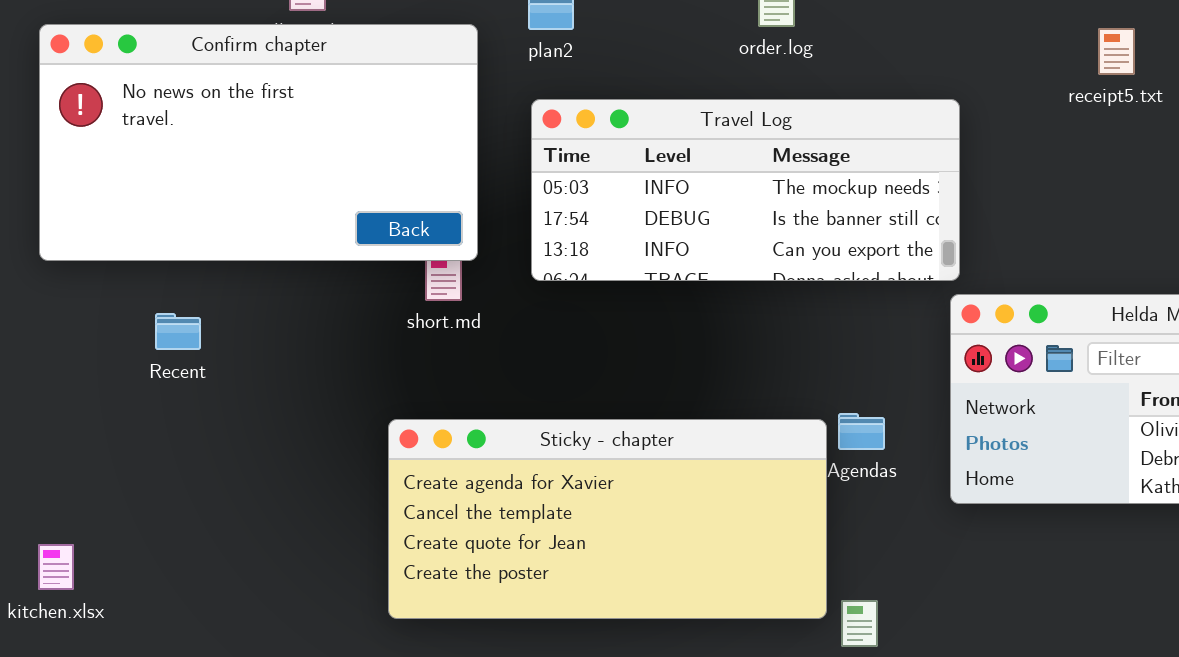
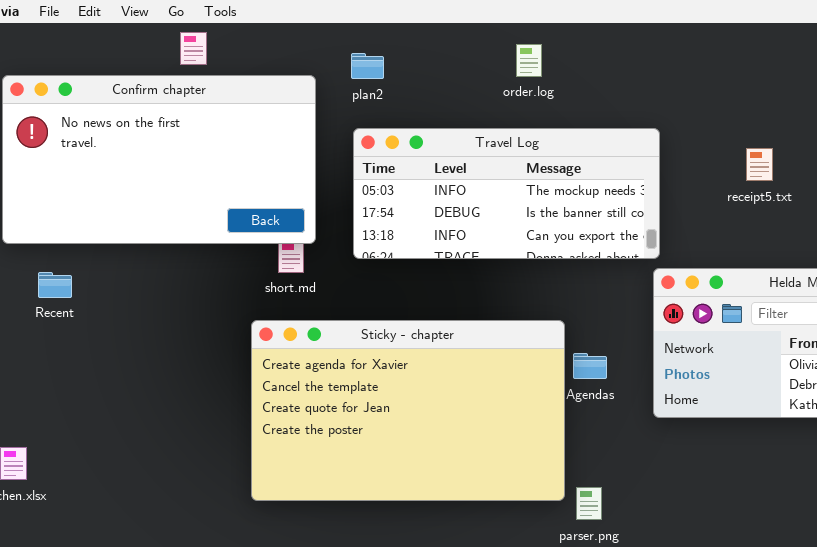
receipt5.txt: [1098,28,1135,75] -> [746,148,773,181], moved
Recent: [155,313,201,350] -> [38,272,72,298], moved
Sticky - chapter: [388,419,827,619] -> [251,320,565,501], resized

